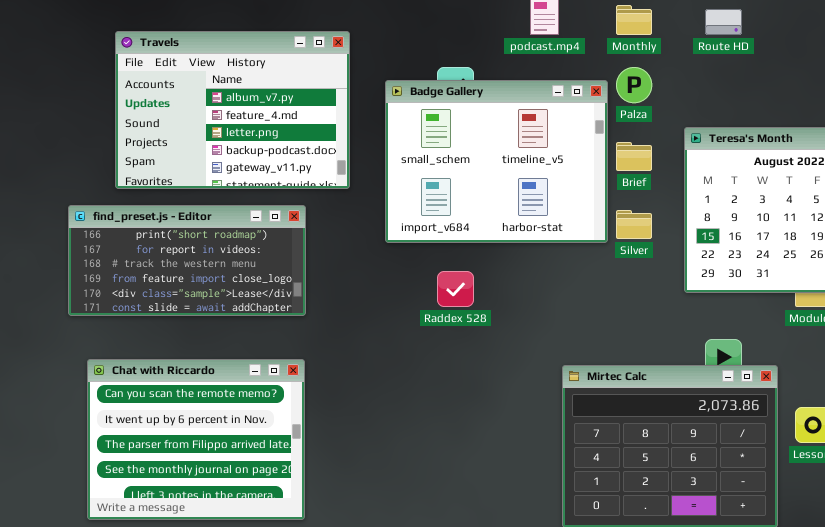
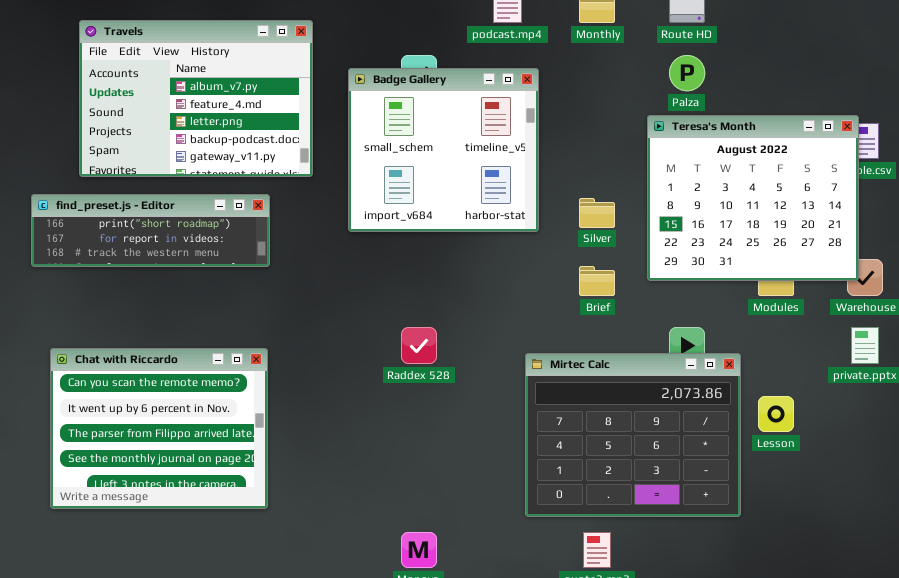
Palza: [616,67,652,103] -> [669,55,705,91], moved
Badge Gallery: [385,80,608,243] -> [348,68,539,232], resized
Brief: [616,142,652,171] -> [579,266,615,296], moved
find_preset.js - Editor: [68,205,306,316] -> [31,194,270,267], resized
Raddex 528: [437,271,474,307] -> [401,327,437,364], moved

